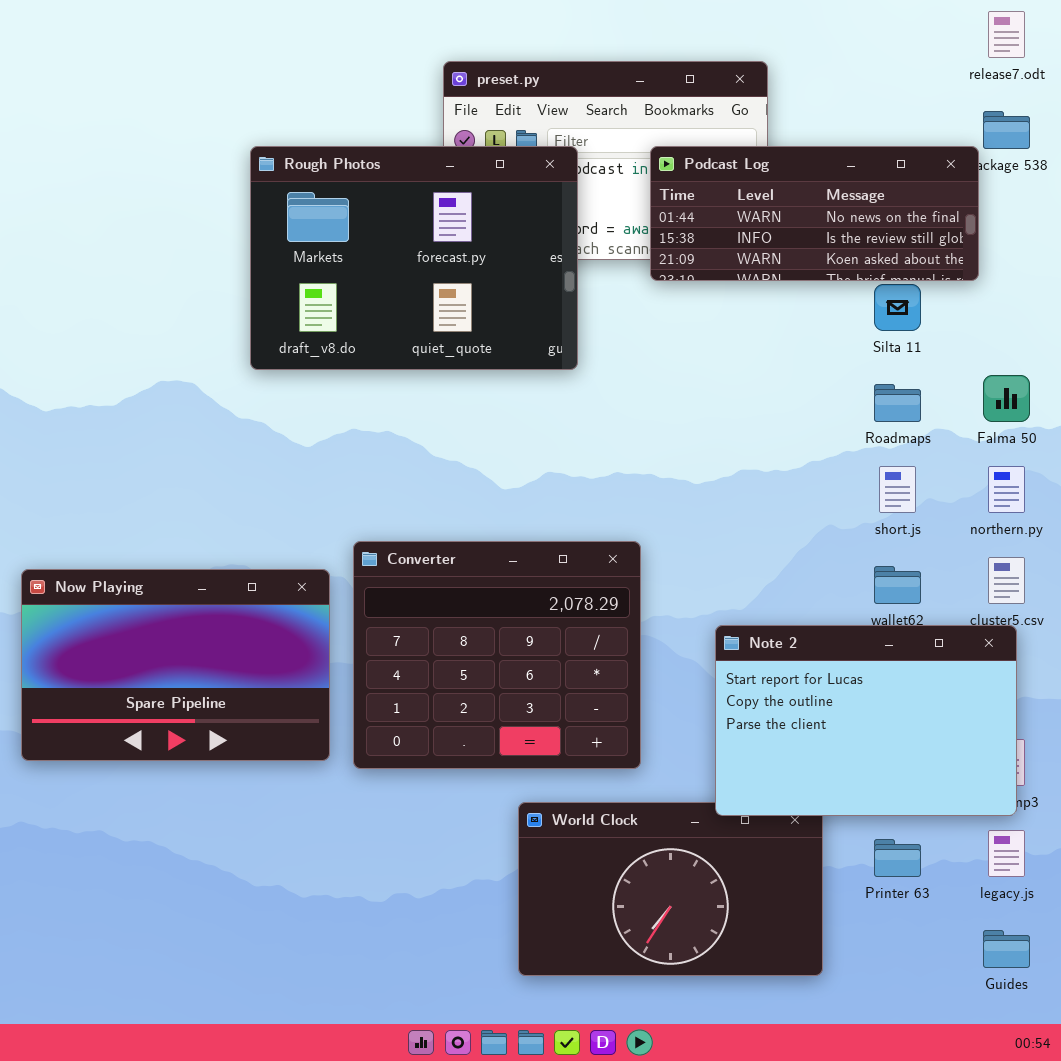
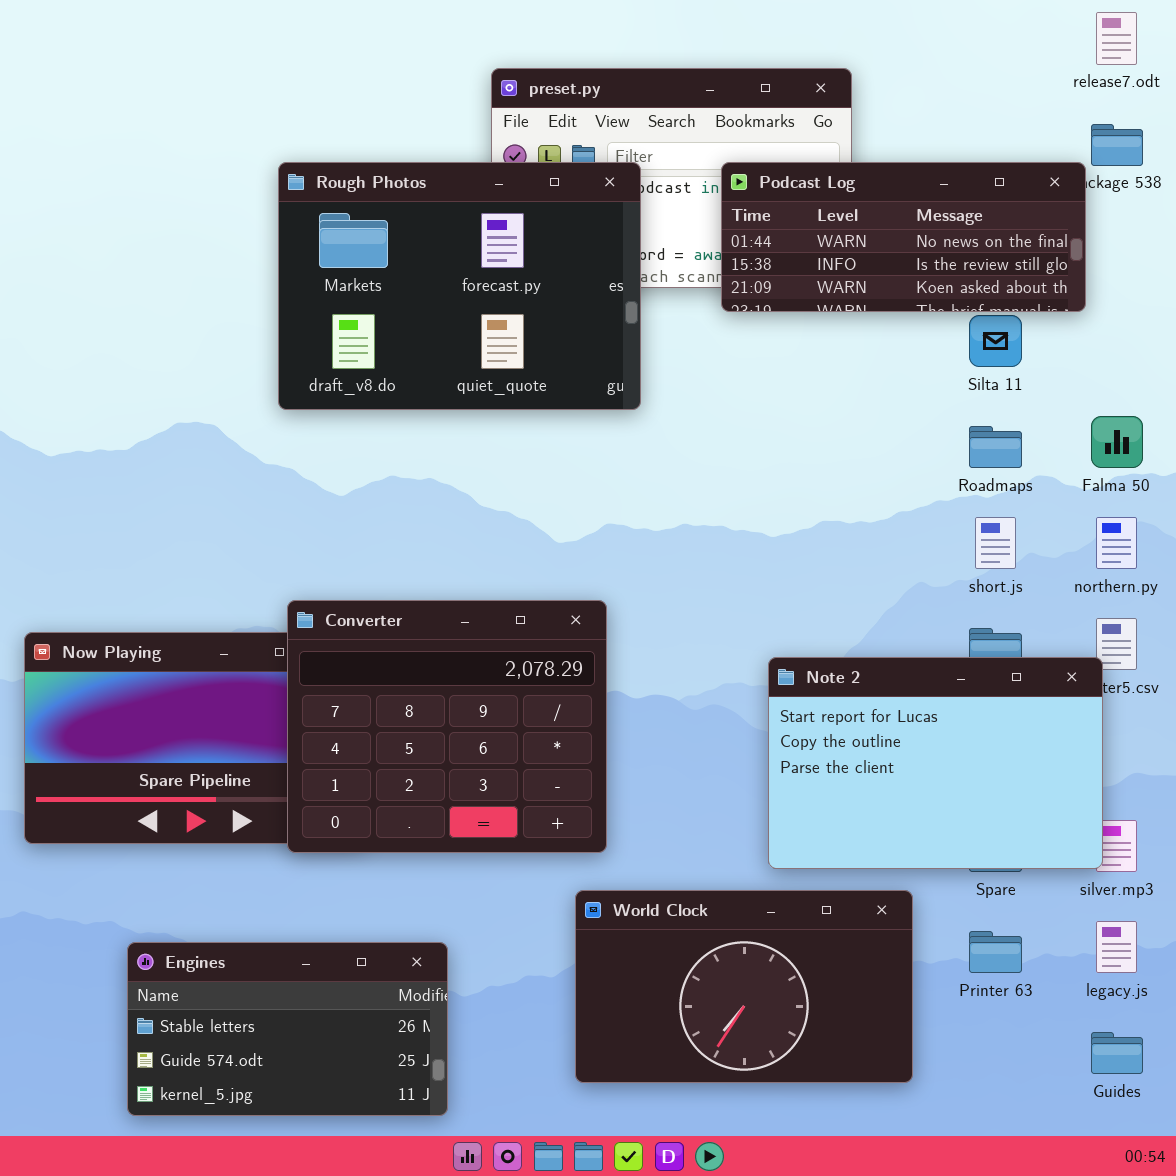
Converter: [353,541,641,769] -> [287,600,607,853], moved
Note 2: [715,625,1017,816] -> [768,657,1103,869], moved
Engines: none -> [127,942,448,1116], opened

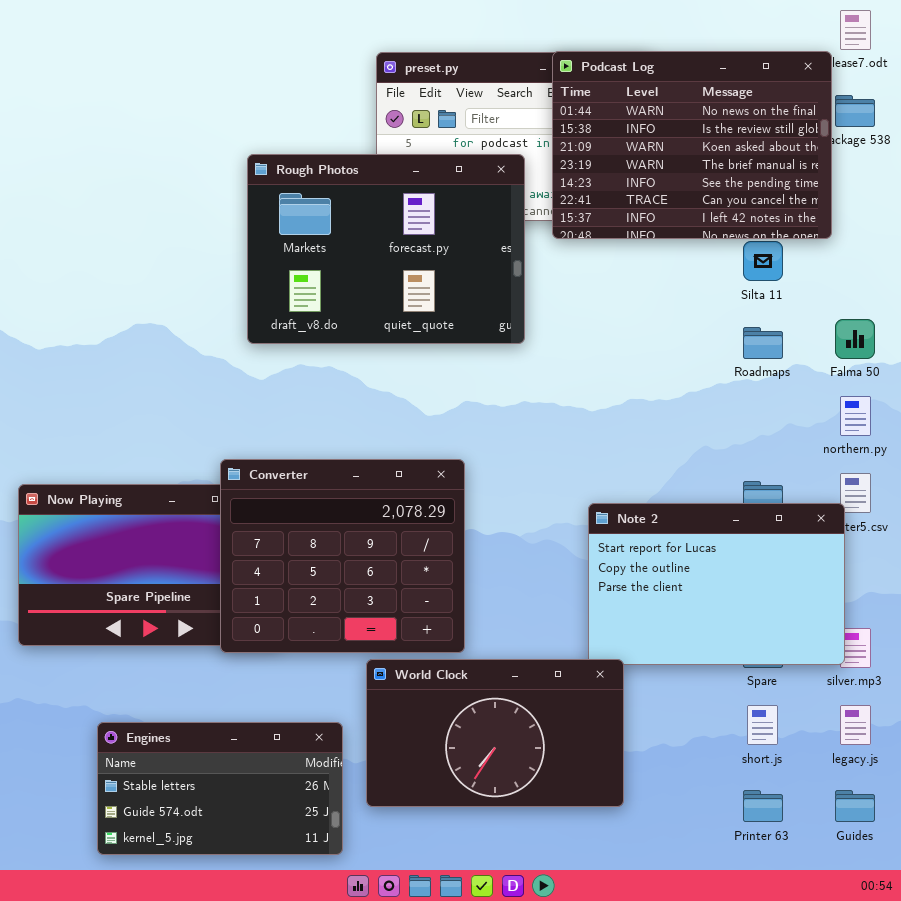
Rough Photos: [278,162,641,410] -> [247,154,525,344], moved
Podcast Log: [721,162,1086,312] -> [552,51,832,239], resized
short.js: [975,517,1016,569] -> [747,705,778,745], moved
World Clock: [575,890,913,1083] -> [366,659,624,807], moved
Printer 63: [969,931,1022,973] -> [743,790,783,822], moved

